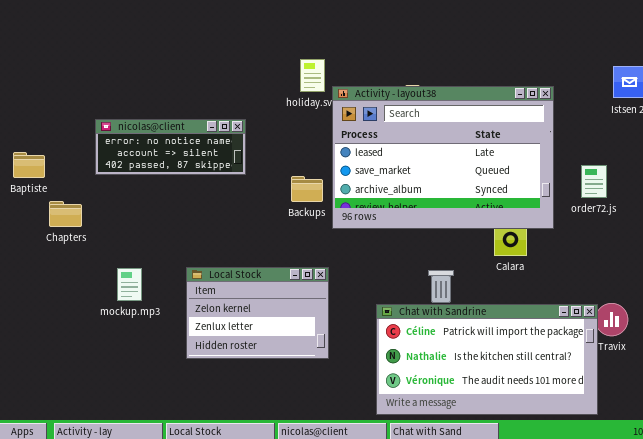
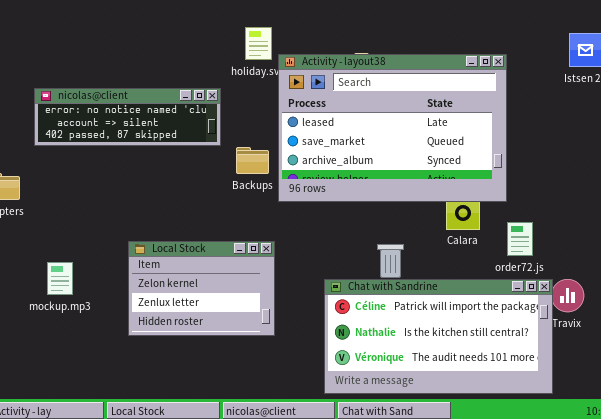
nicolas@client: [95,119,246,175] -> [34,88,221,146], resized
order72.js: [581,165,607,198] -> [507,222,533,256], moved
mockup.mp3: [117,268,142,301] -> [47,262,73,295], moved

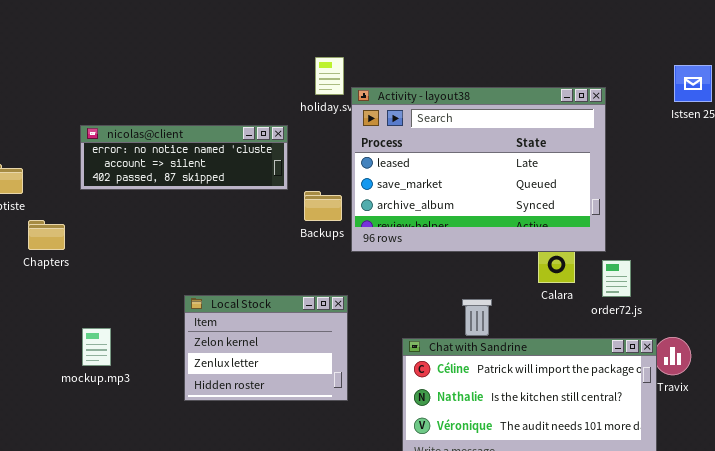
order72.js: [507,222,533,256] -> [602,260,631,297], moved
mockup.mp3: [47,262,73,295] -> [82,328,111,366], moved

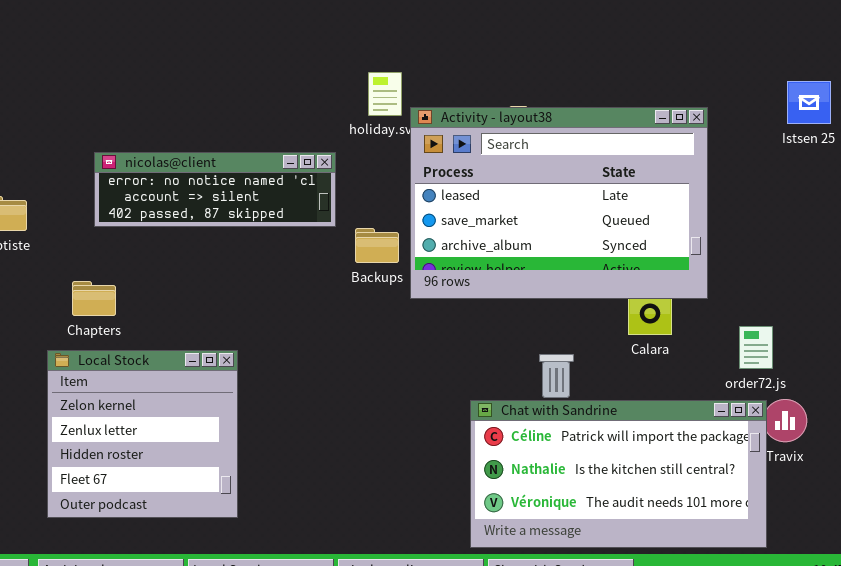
Chapters: [28,220,65,250] -> [72,281,116,316], moved
order72.js: [602,260,631,297] -> [739,326,773,369], moved
Local Stock: [184,295,348,401] -> [47,350,238,518], moved, resized

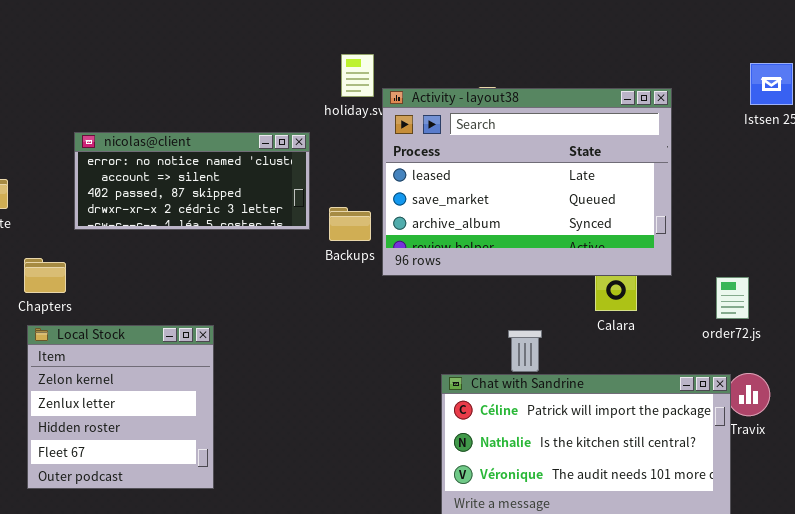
nicolas@client: [94,152,336,227] -> [74,132,310,230], resized
Chapters: [72,281,116,316] -> [24,258,66,293], moved
order72.js: [739,326,773,369] -> [716,277,749,319], moved

